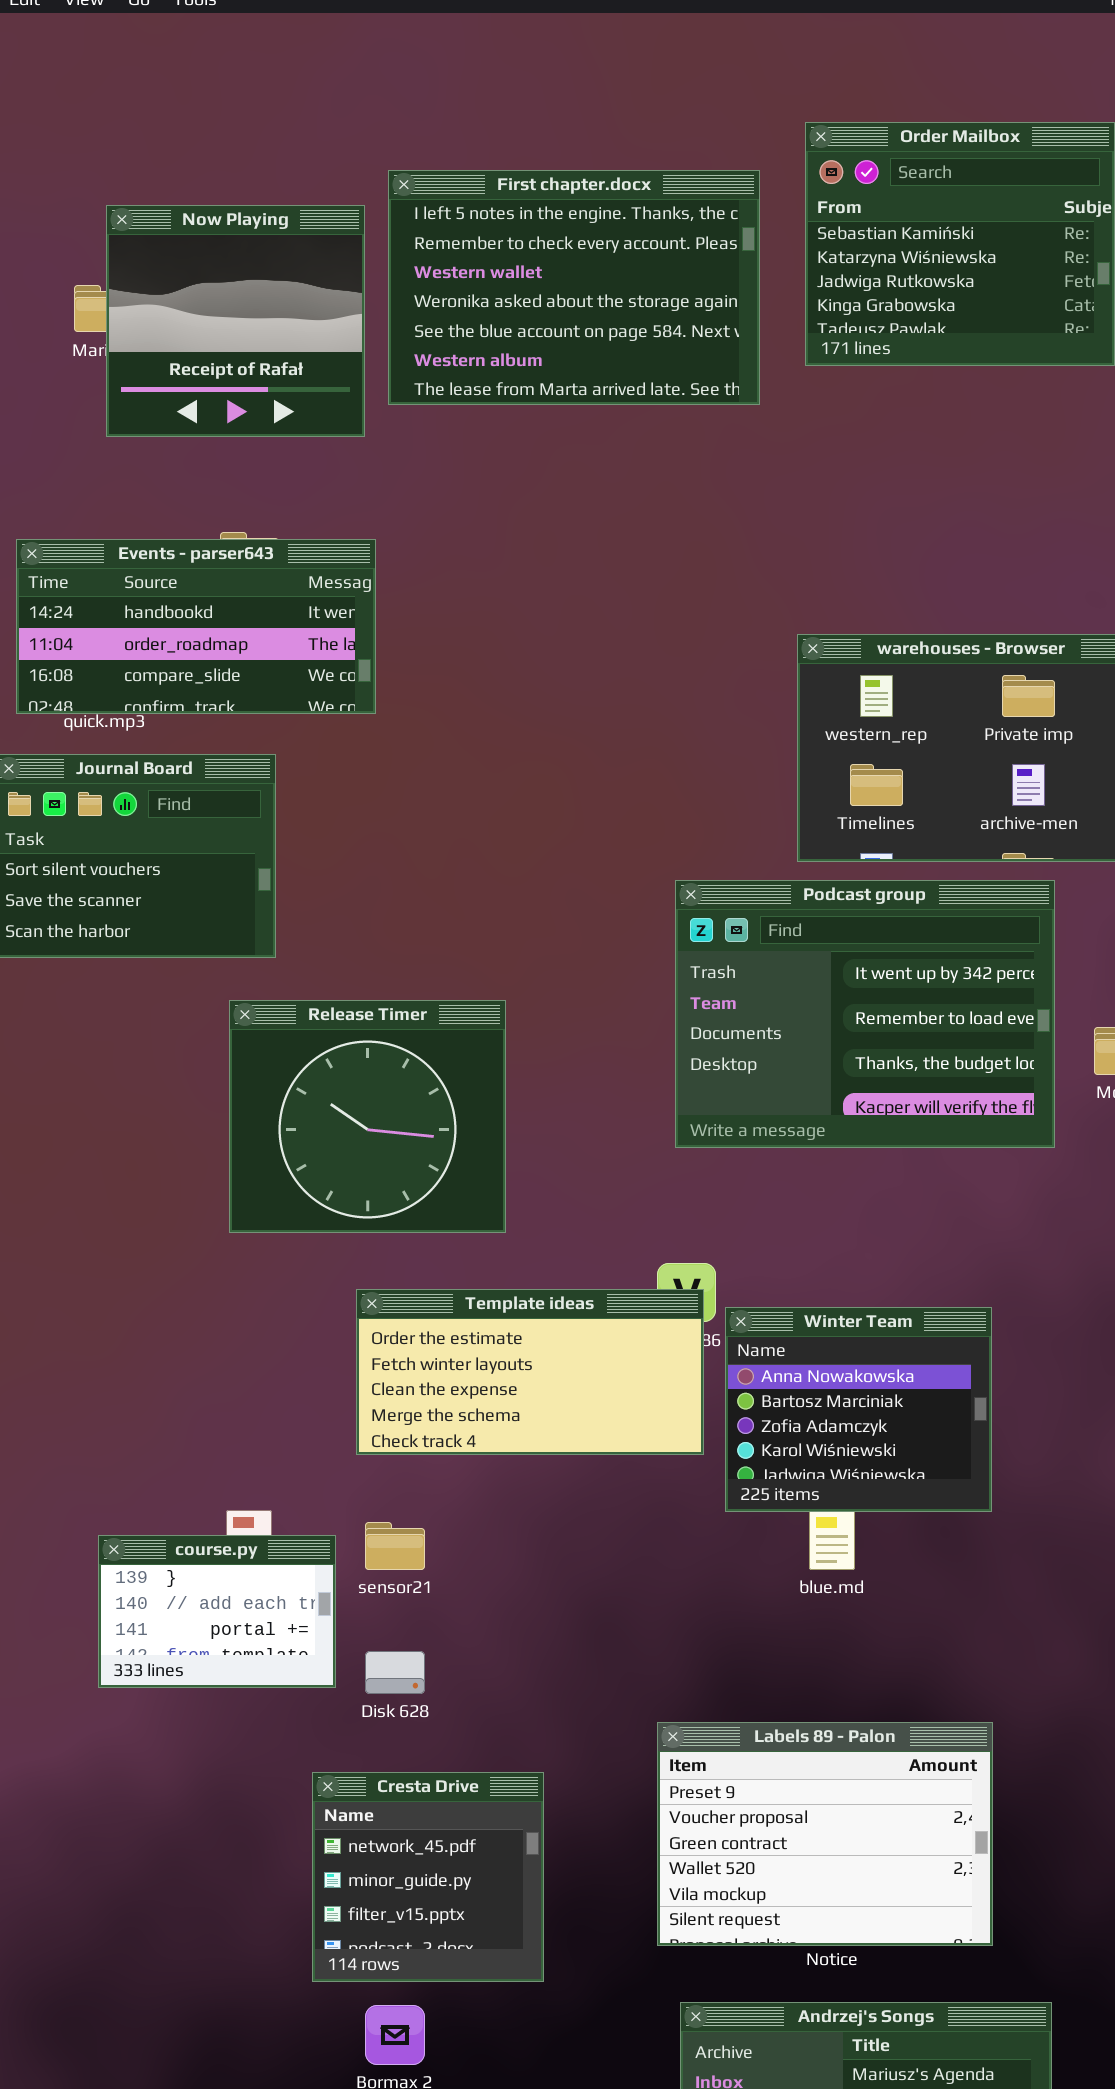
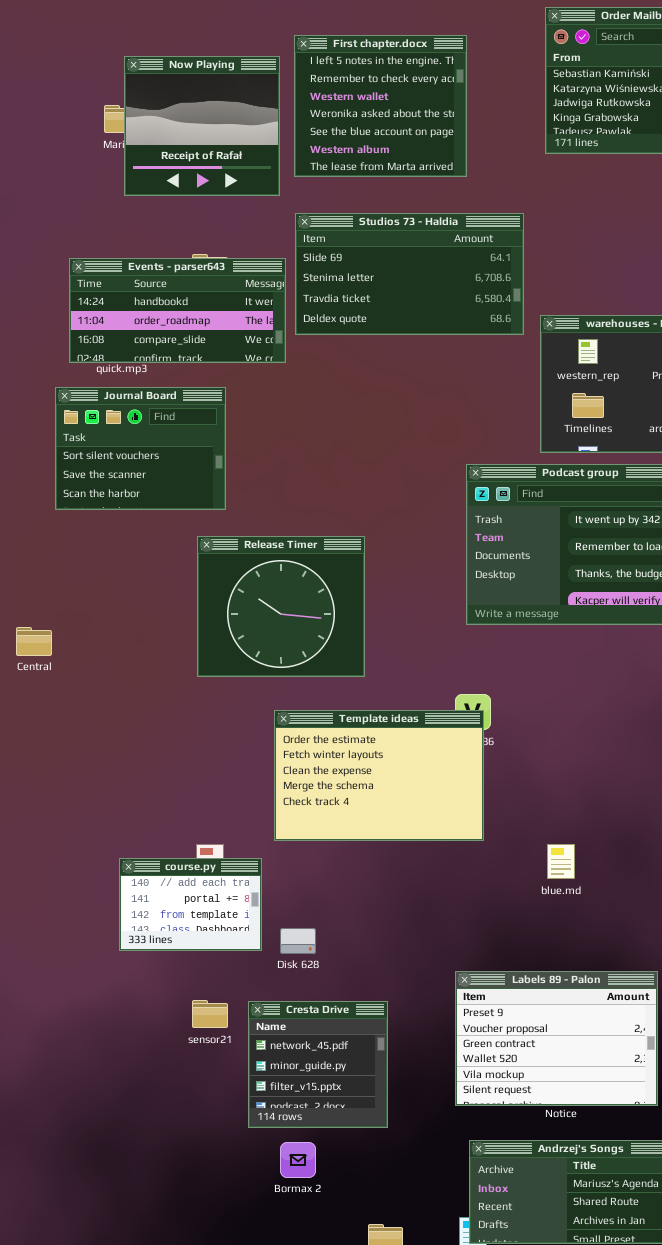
First chapter.docx: [388,170,760,405] -> [294,35,467,177], resized
Studios 73 - Haldia: none -> [295,213,524,335], opened
Template ideas: [356,1289,704,1455] -> [274,710,484,841], resized
Winter Team: [725,1307,992,1512] -> none, closed
sensor21: [365,1522,425,1570] -> [192,1000,228,1028], moved
course.py: [98,1535,336,1688] -> [119,858,262,951], scrolled down 1 row

